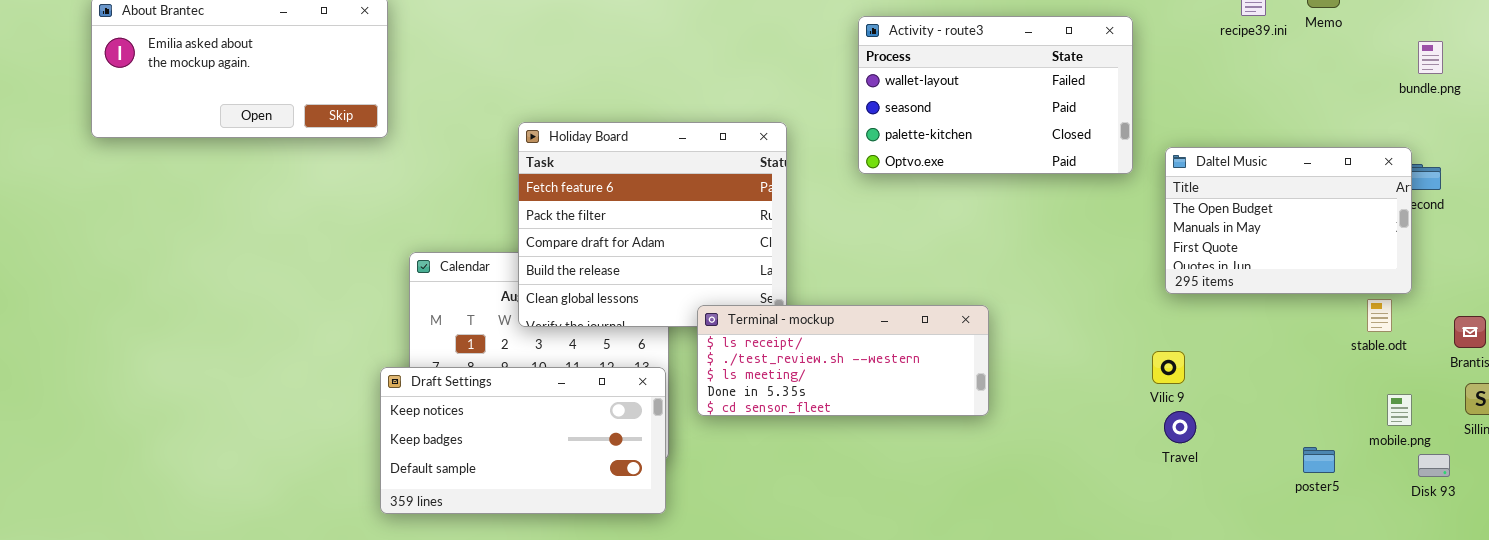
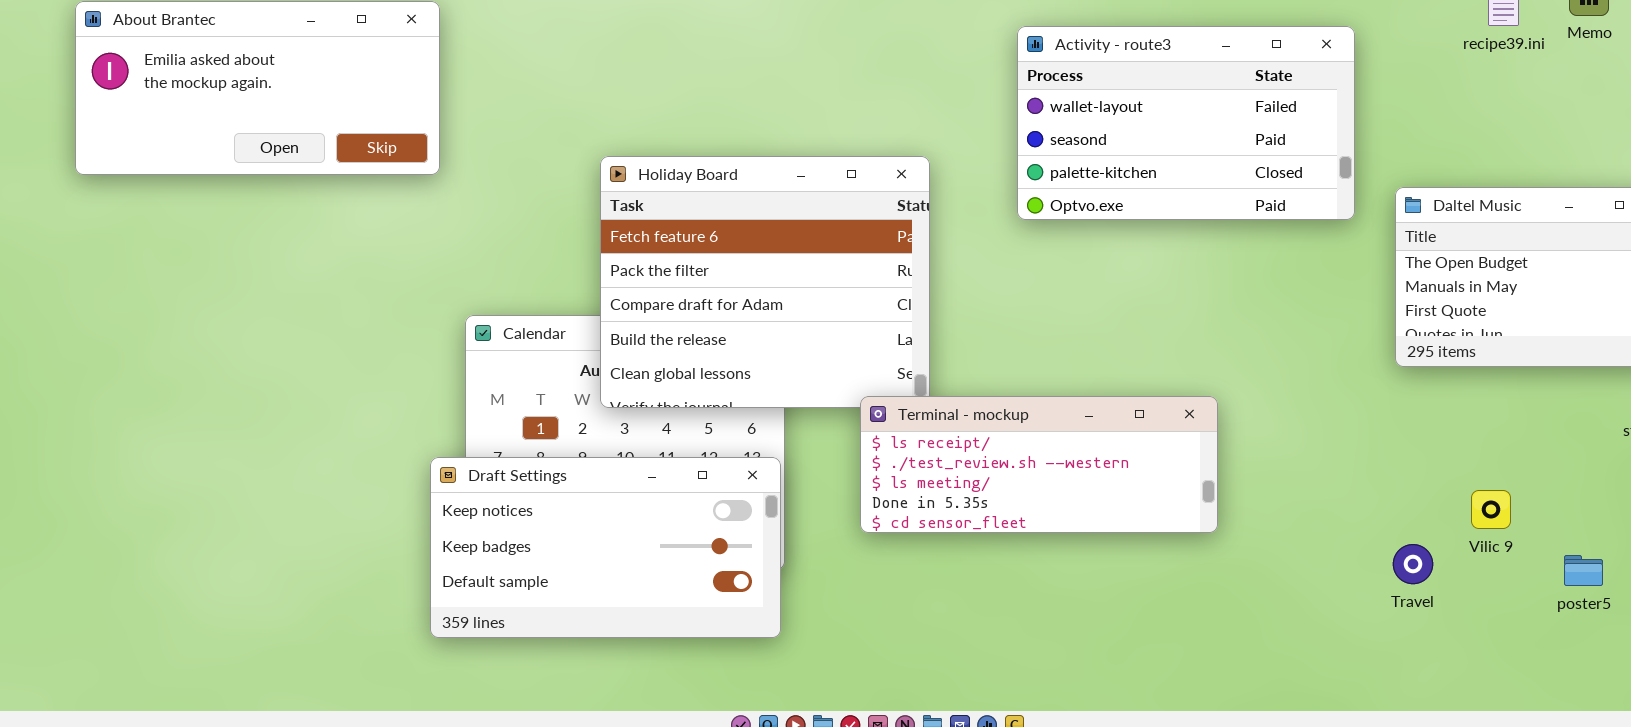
Terminal - mockup: [697,305,989,416] -> [860,396,1218,533], moved
Vilic 9: [1152,351,1185,384] -> [1471,490,1511,529], moved
Travel: [1164,411,1196,443] -> [1393,544,1433,584], moved

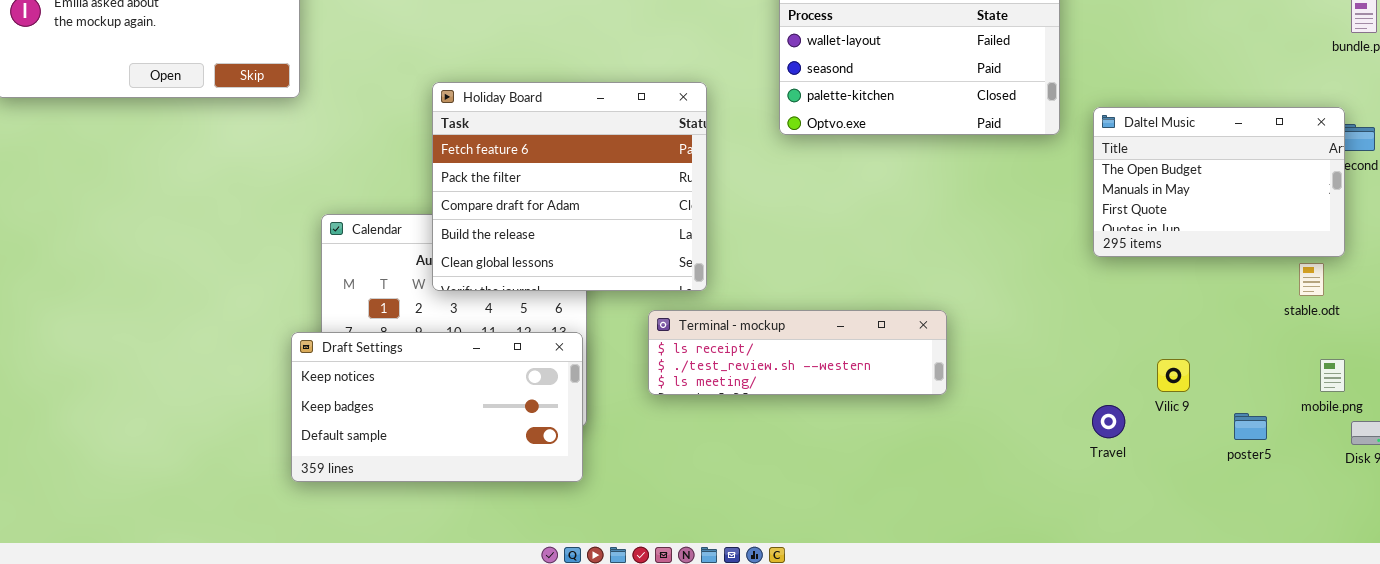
Terminal - mockup: [860,396,1218,533] -> [648,310,947,395], resized

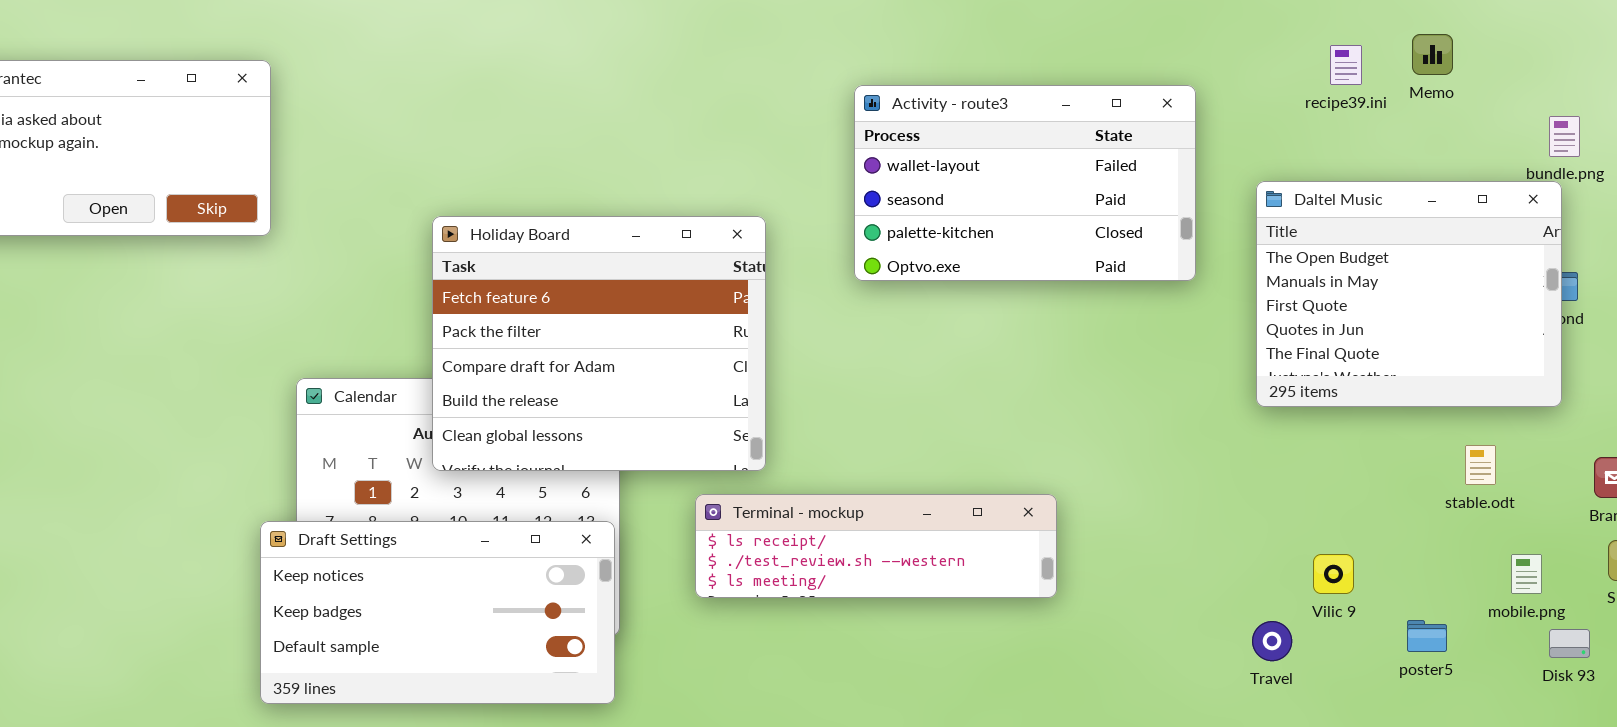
Daltel Music: [1093,107,1345,257] -> [1256,181,1562,407], moved, resized
stable.odt: [1299,263,1324,296] -> [1465,445,1496,485], moved
Travel: [1092,405,1125,438] -> [1252,621,1292,661], moved

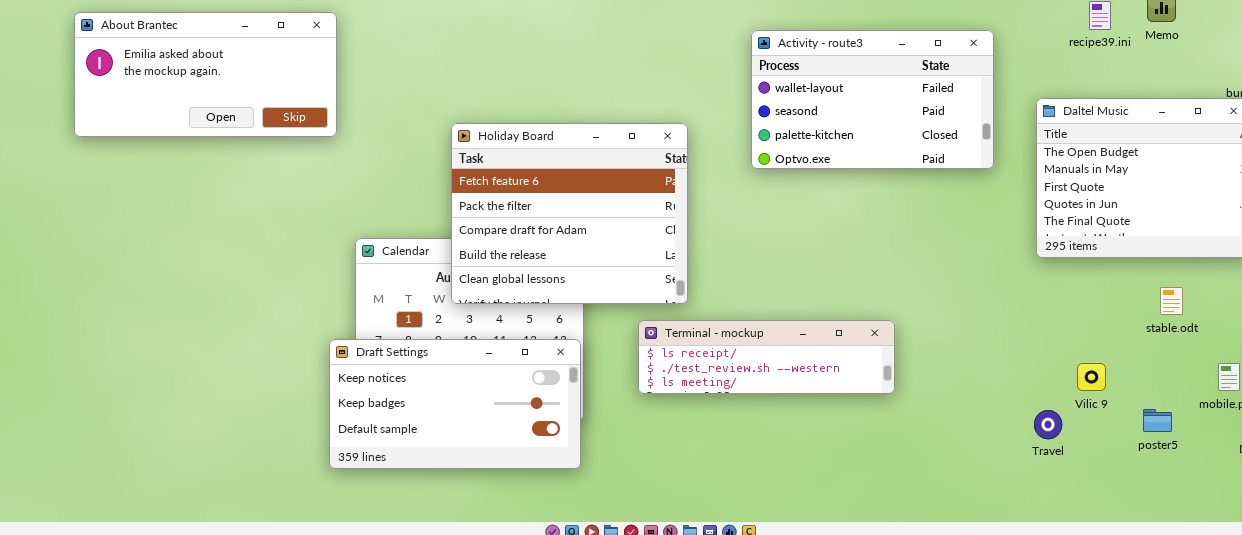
stable.odt: [1465,445,1496,485] -> [1160,287,1183,315], moved

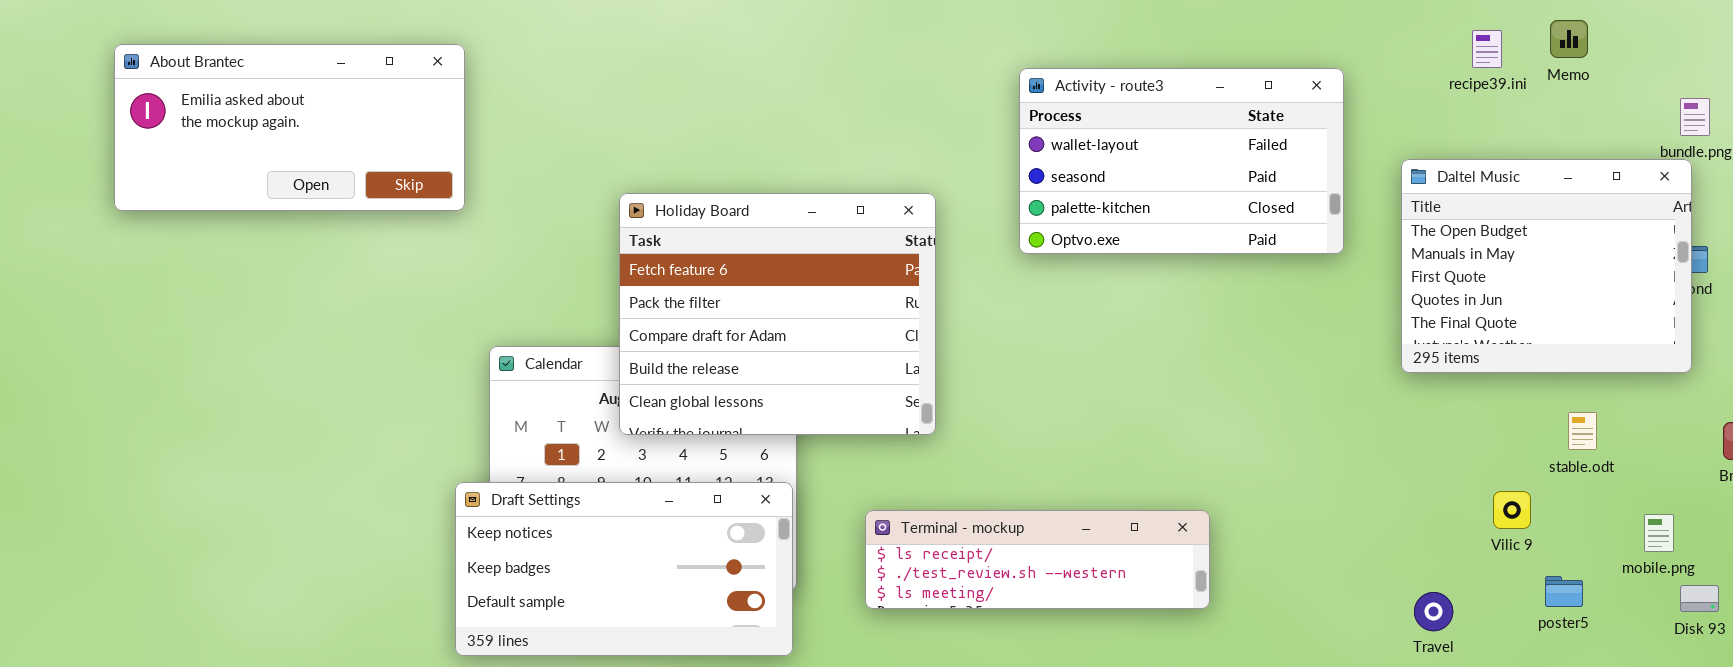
Terminal - mockup: [638,320,895,394] -> [865,510,1210,609], moved
Vilic 9: [1077,363,1106,391] -> [1493,491,1531,529], moved
Travel: [1034,410,1062,439] -> [1414,592,1453,631], moved

